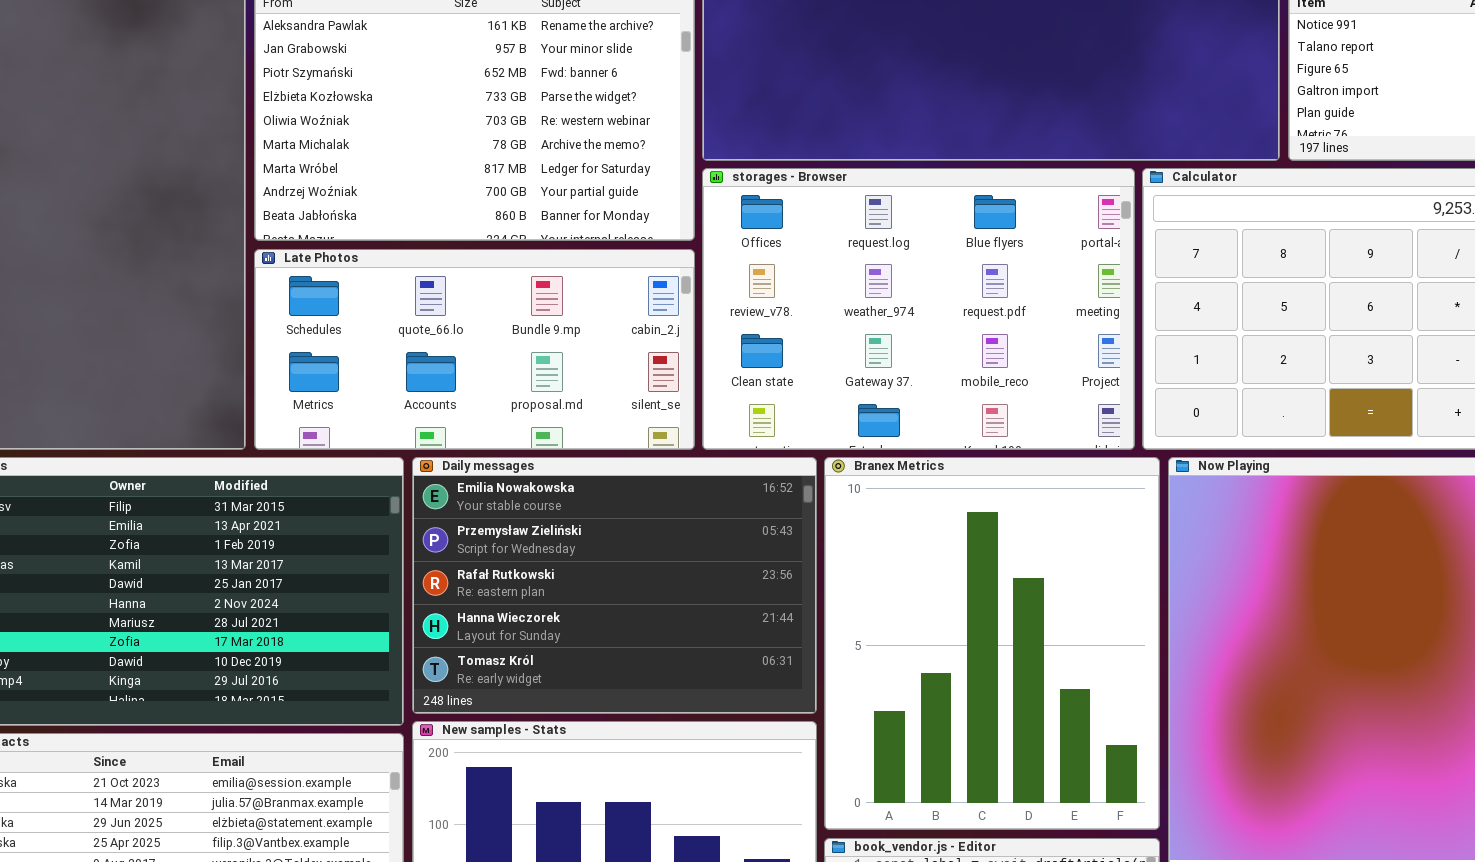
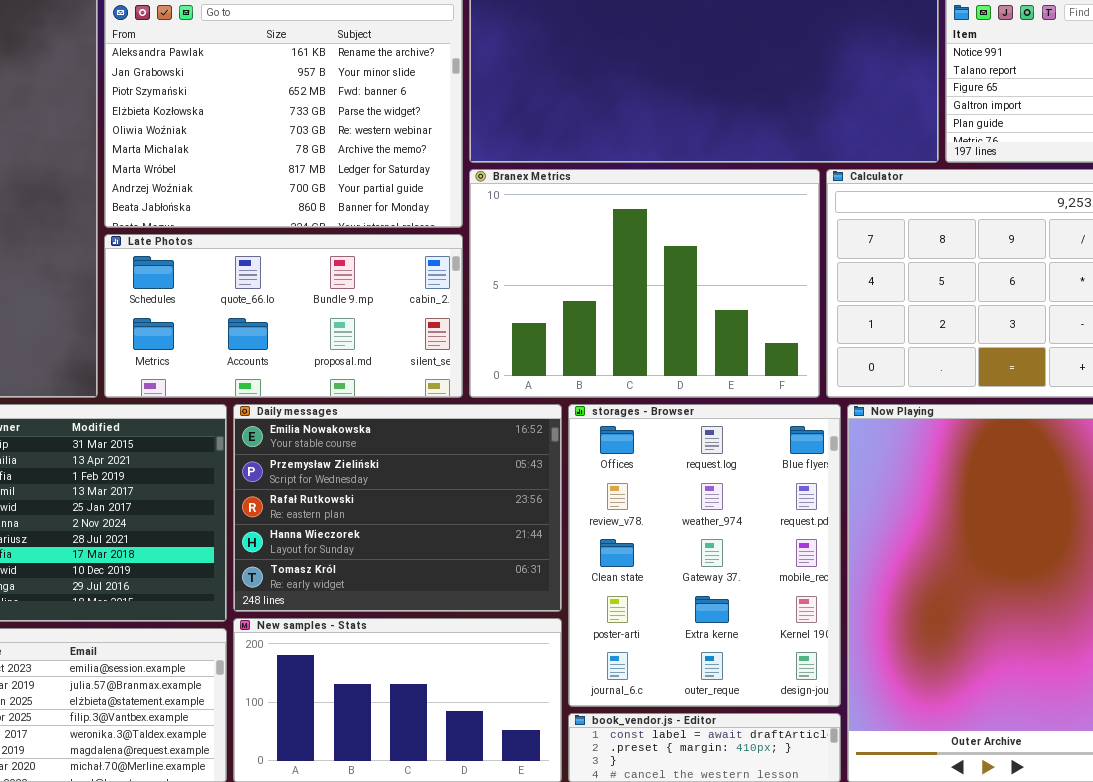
storages - Browser: [702,168,1135,450] -> [568,404,841,707], moved, resized
Branex Metrics: [824,457,1160,830] -> [469,169,820,398], moved, resized

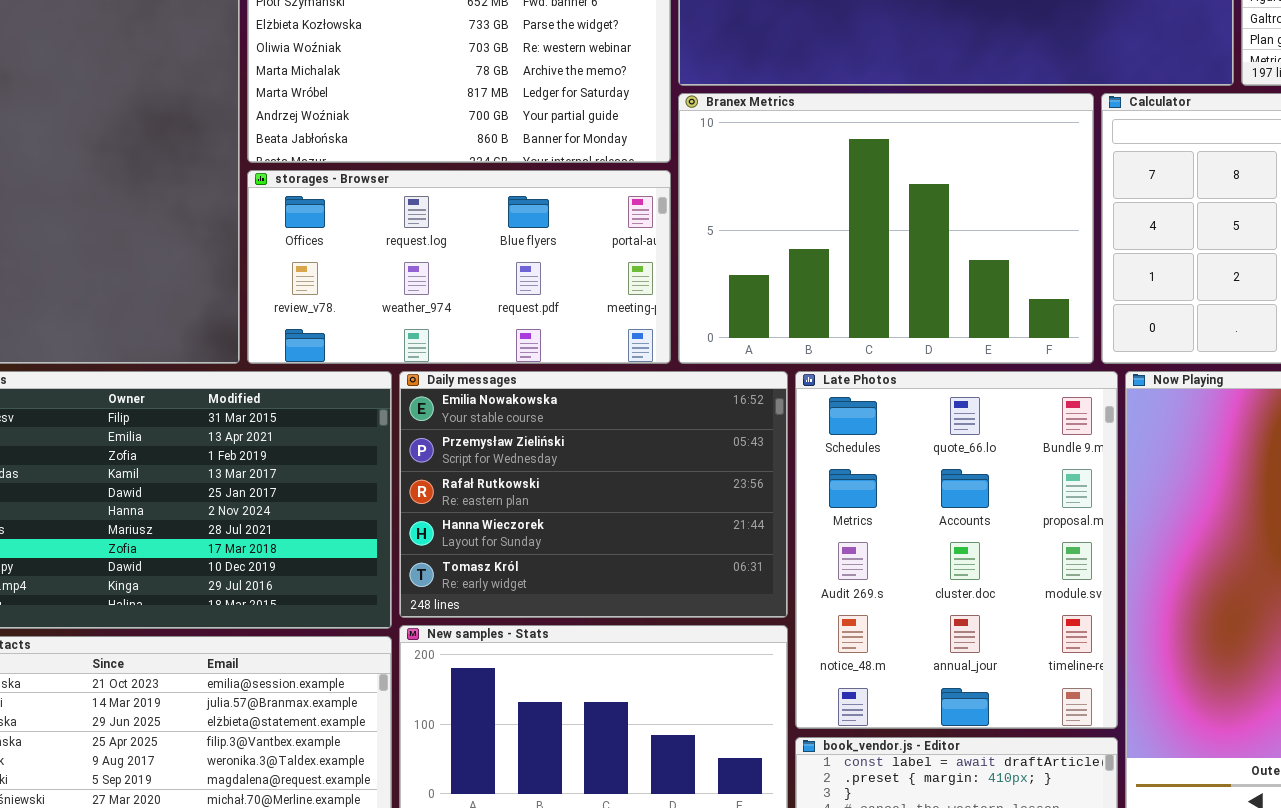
Late Photos: [104,234,463,398] -> [795,371,1118,729], moved, resized
storages - Browser: [568,404,841,707] -> [247,170,671,364], moved, resized

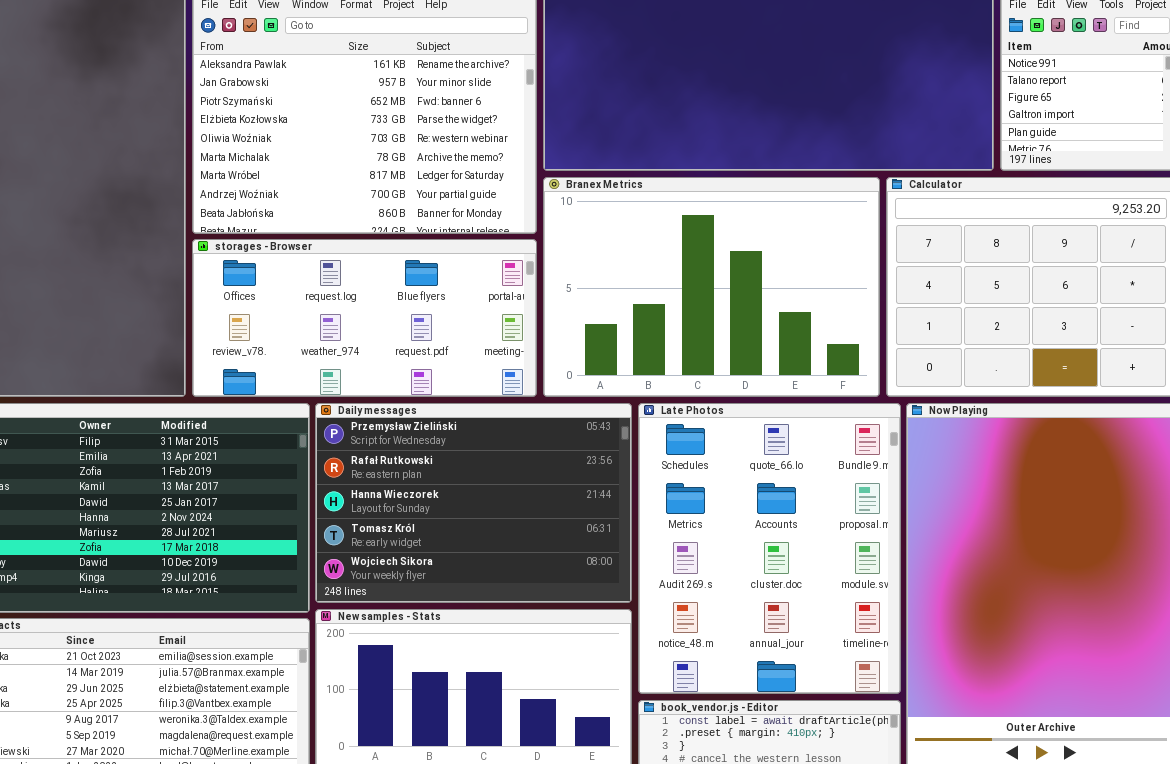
Daily messages: [399,371,788,618] -> [315,403,632,603], scrolled down 1 row

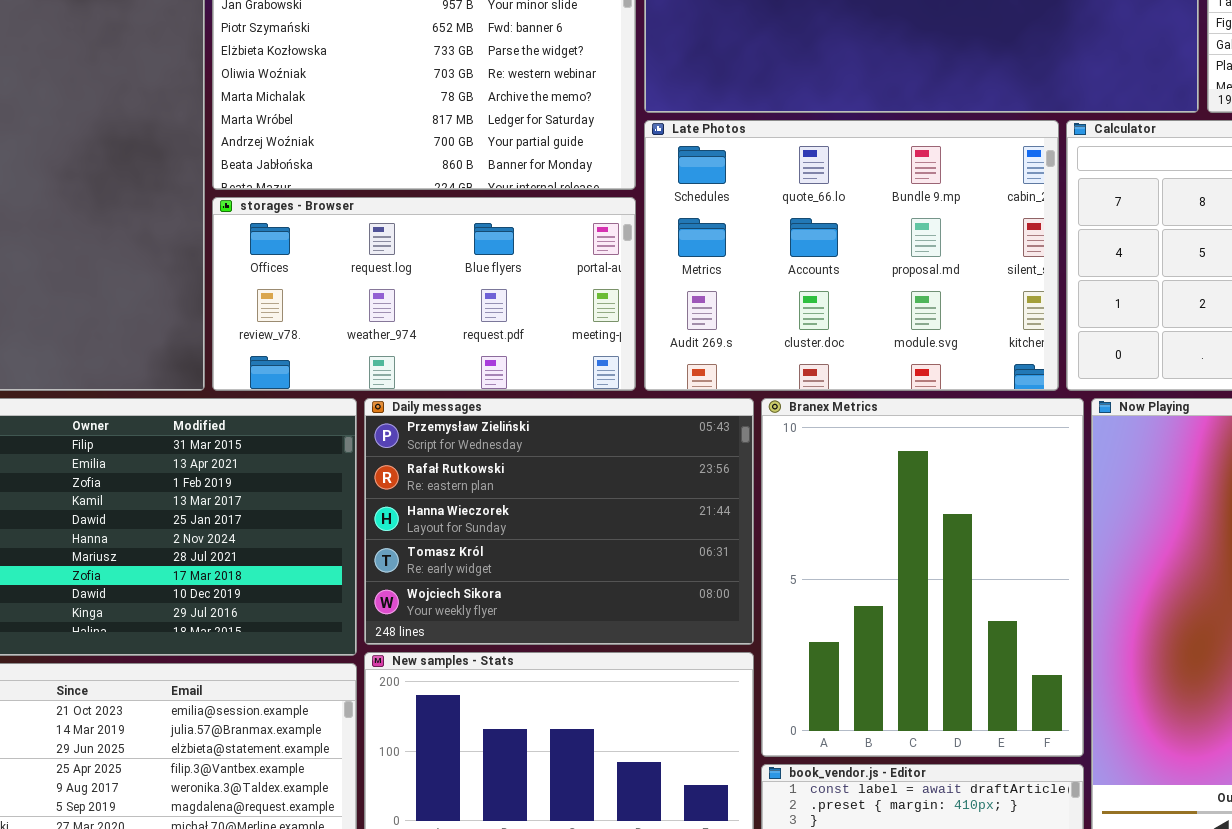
Branex Metrics: [543,177,880,397] -> [761,398,1084,757], moved, resized
Late Photos: [638,403,901,694] -> [644,120,1059,391], moved, resized

